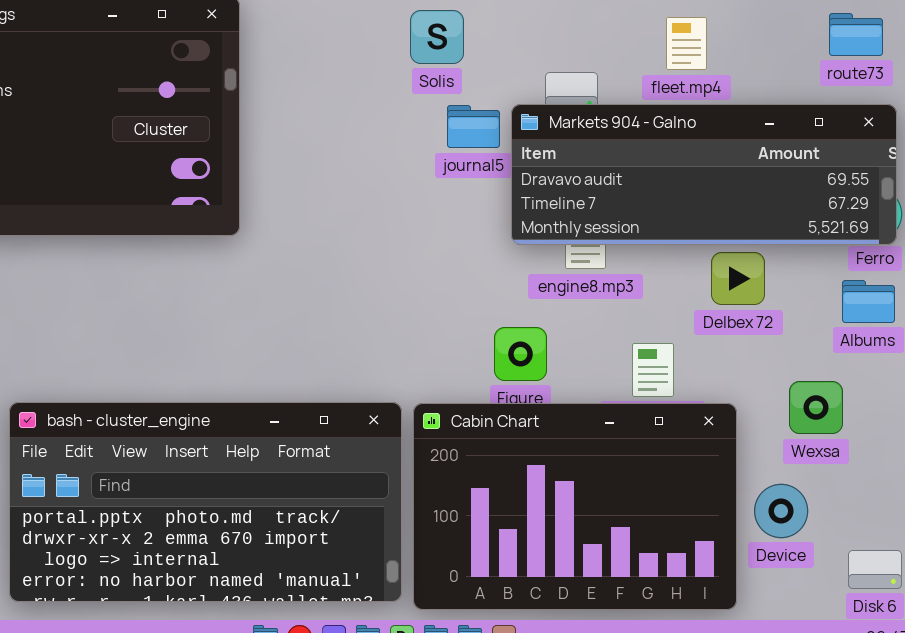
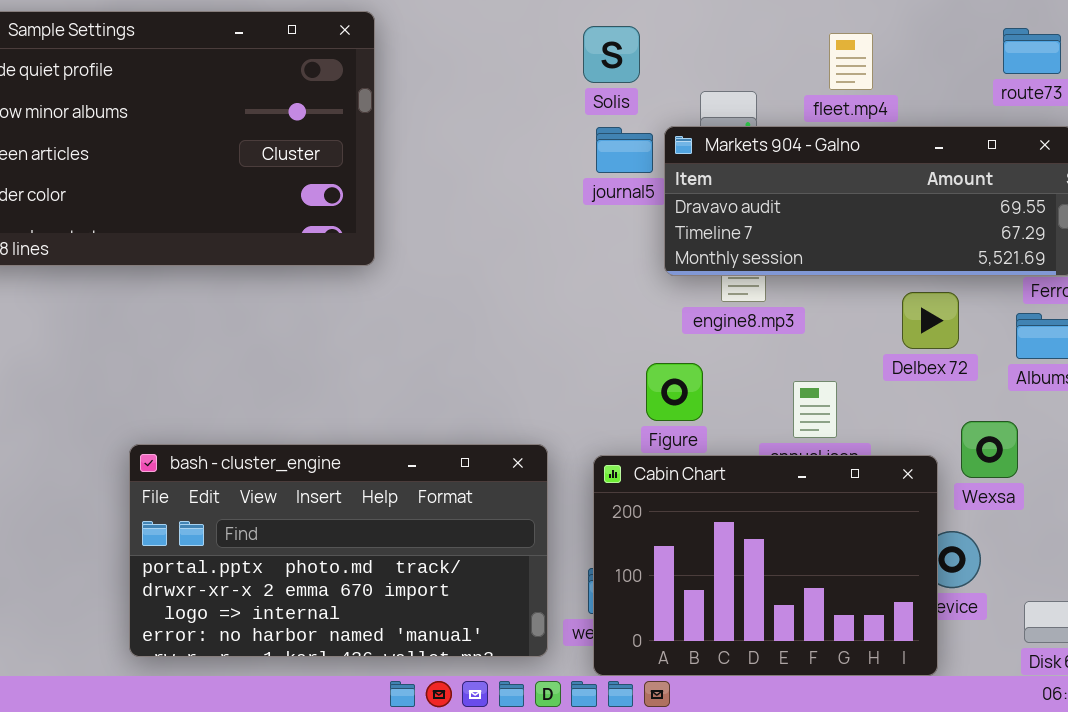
Solis: [410,10,464,64] -> [583,26,640,83], moved
Delbex 72: [711,252,765,305] -> [902,292,959,349], moved
Cabin Chart: [413,403,737,610] -> [593,455,938,676], moved

